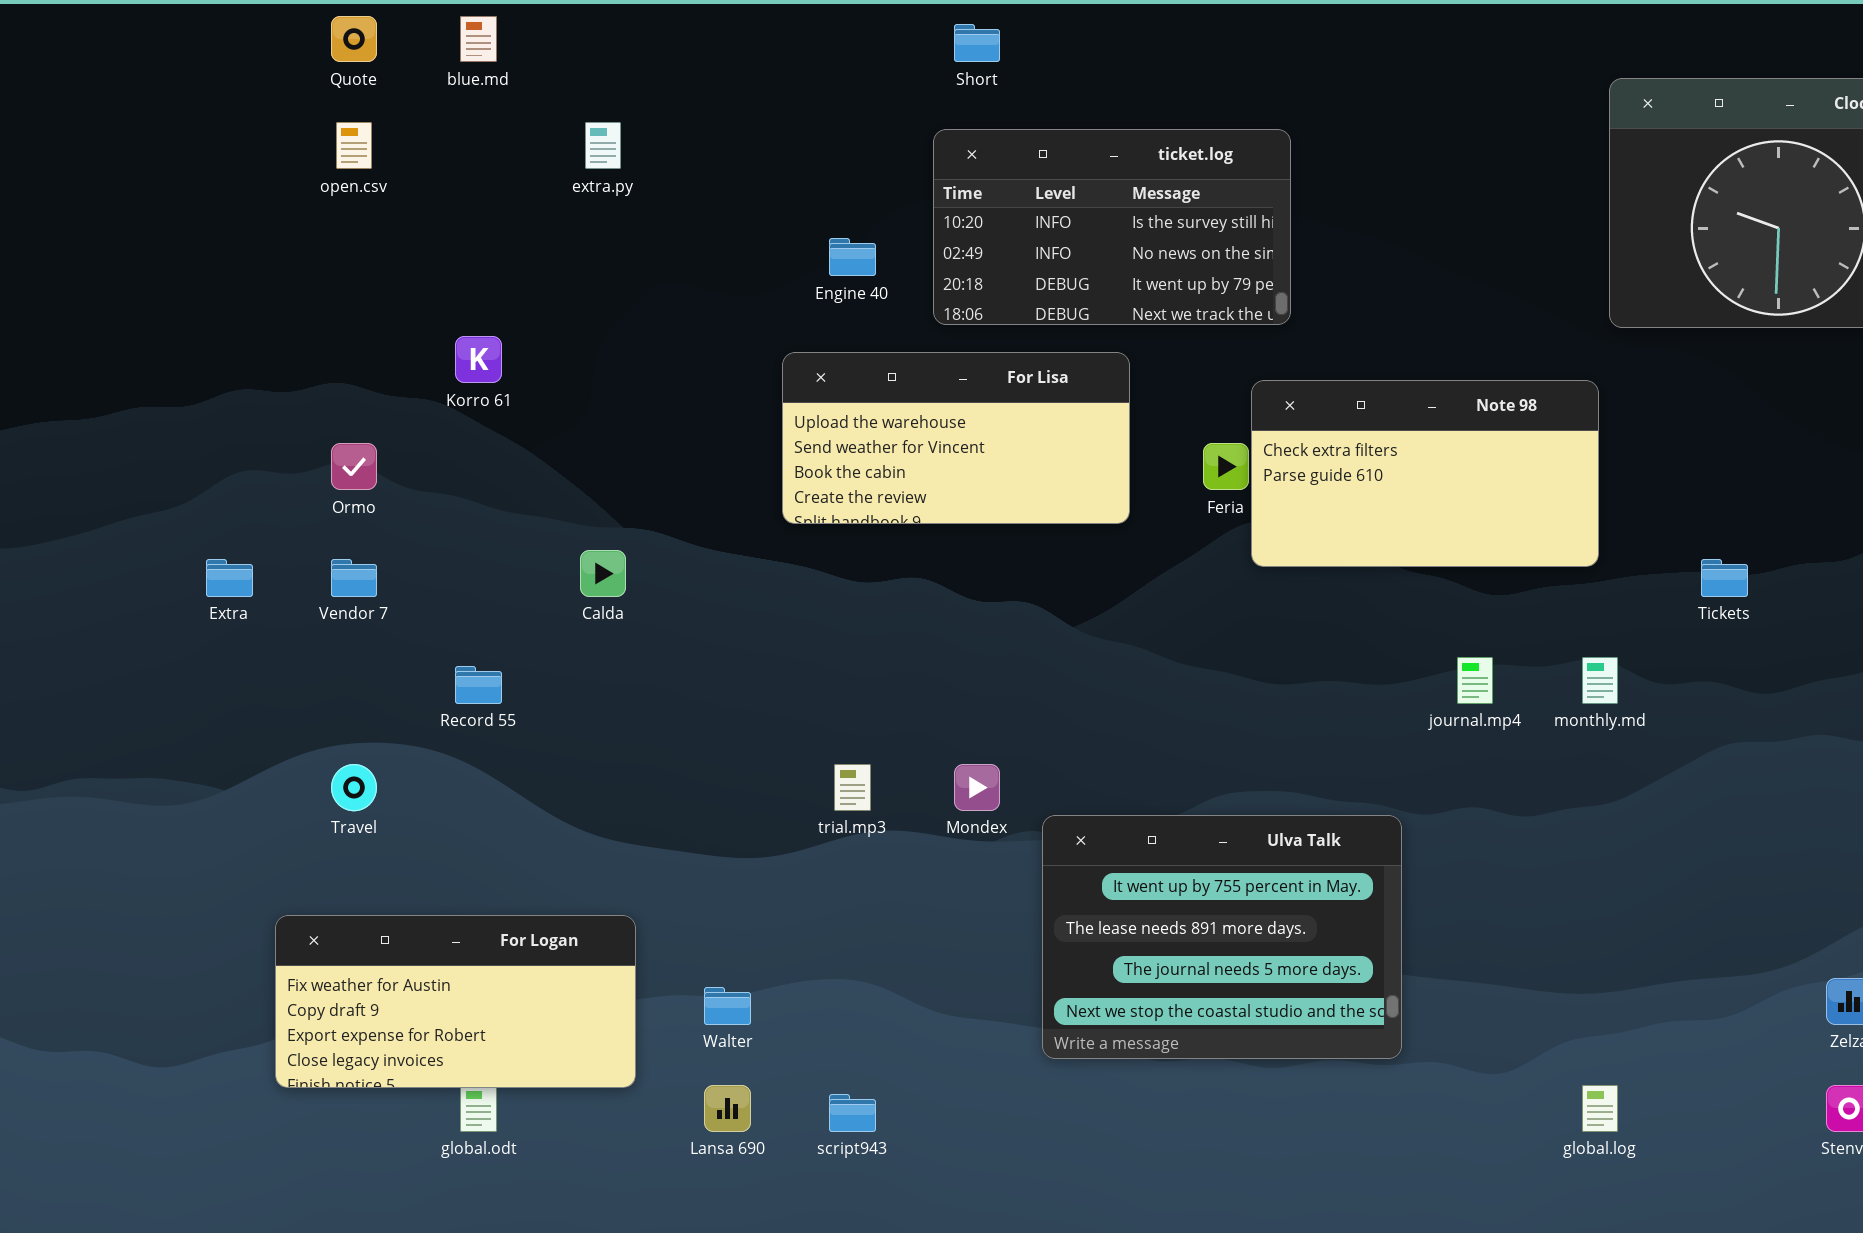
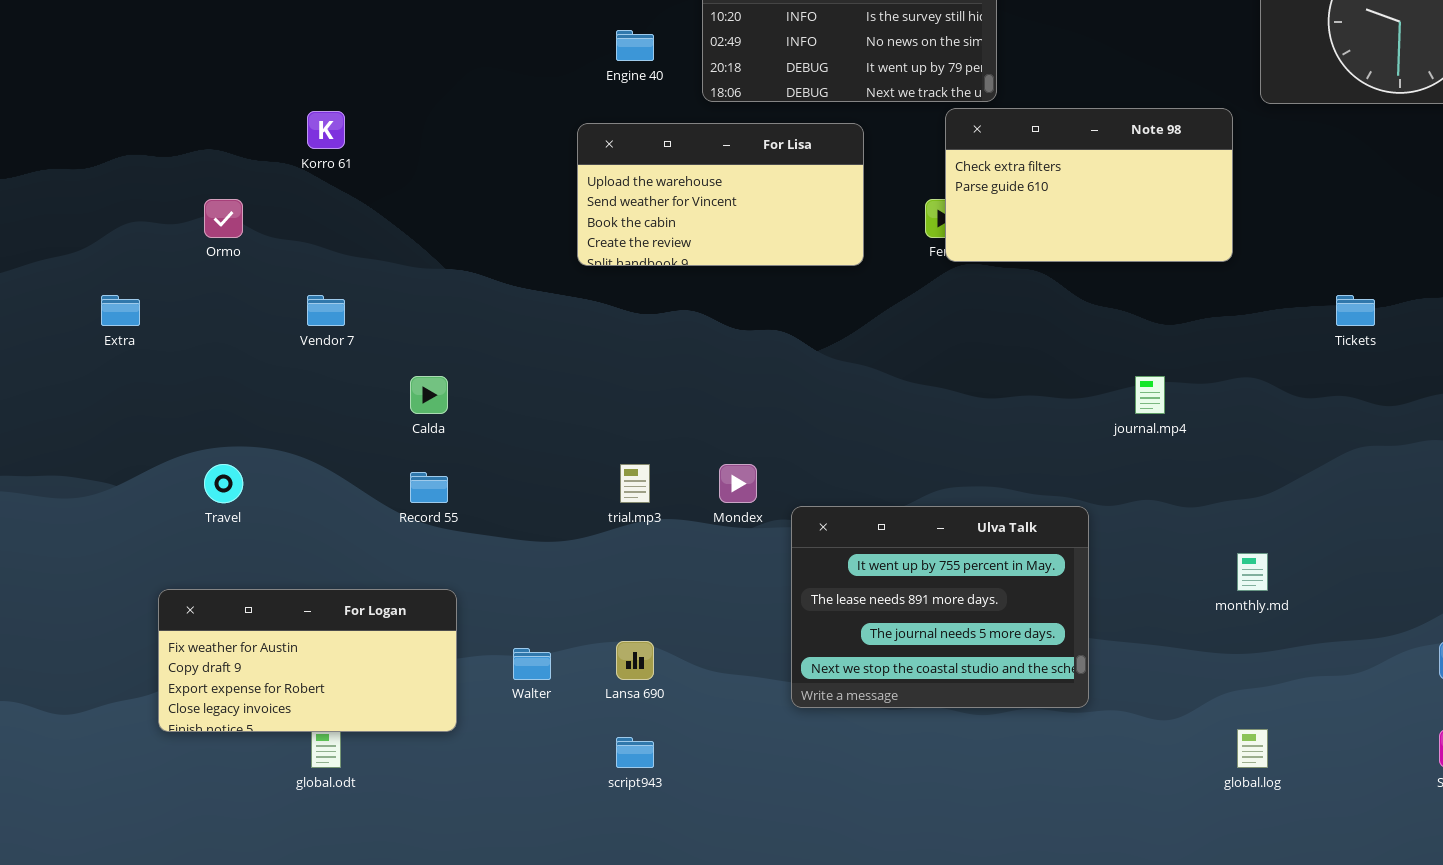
Note 98: [1251,380,1599,567] -> [945,108,1233,262], moved
Calda: [580,550,626,597] -> [410,376,448,414], moved
Vendor 7: [331,559,377,597] -> [307,295,345,326], moved
monthly.md: [1582,657,1618,704] -> [1237,553,1268,591], moved
Record 55: [455,666,502,704] -> [410,472,448,503], moved
Lansa 690: [704,1085,751,1132] -> [616,641,654,680], moved

